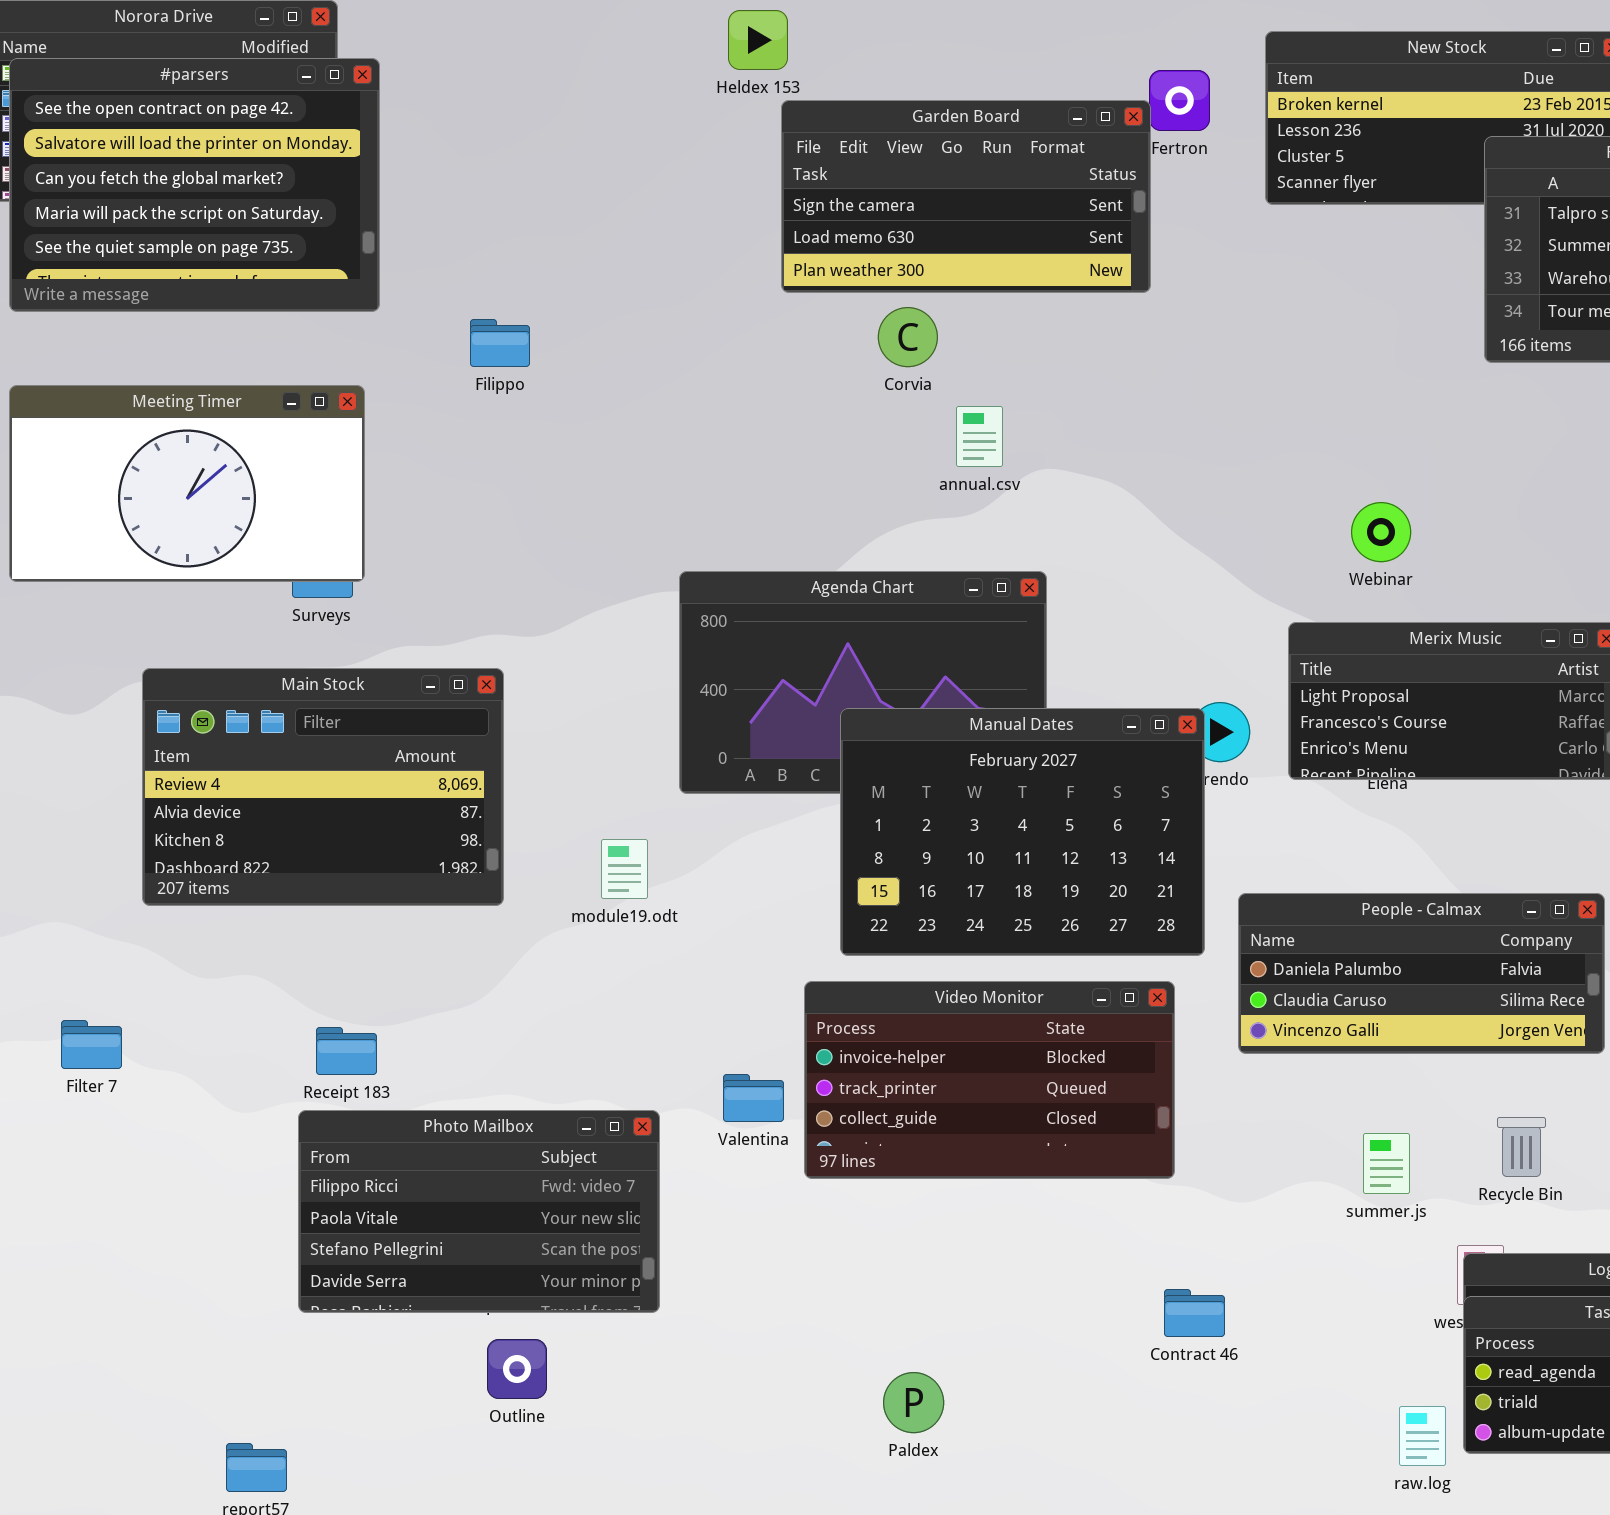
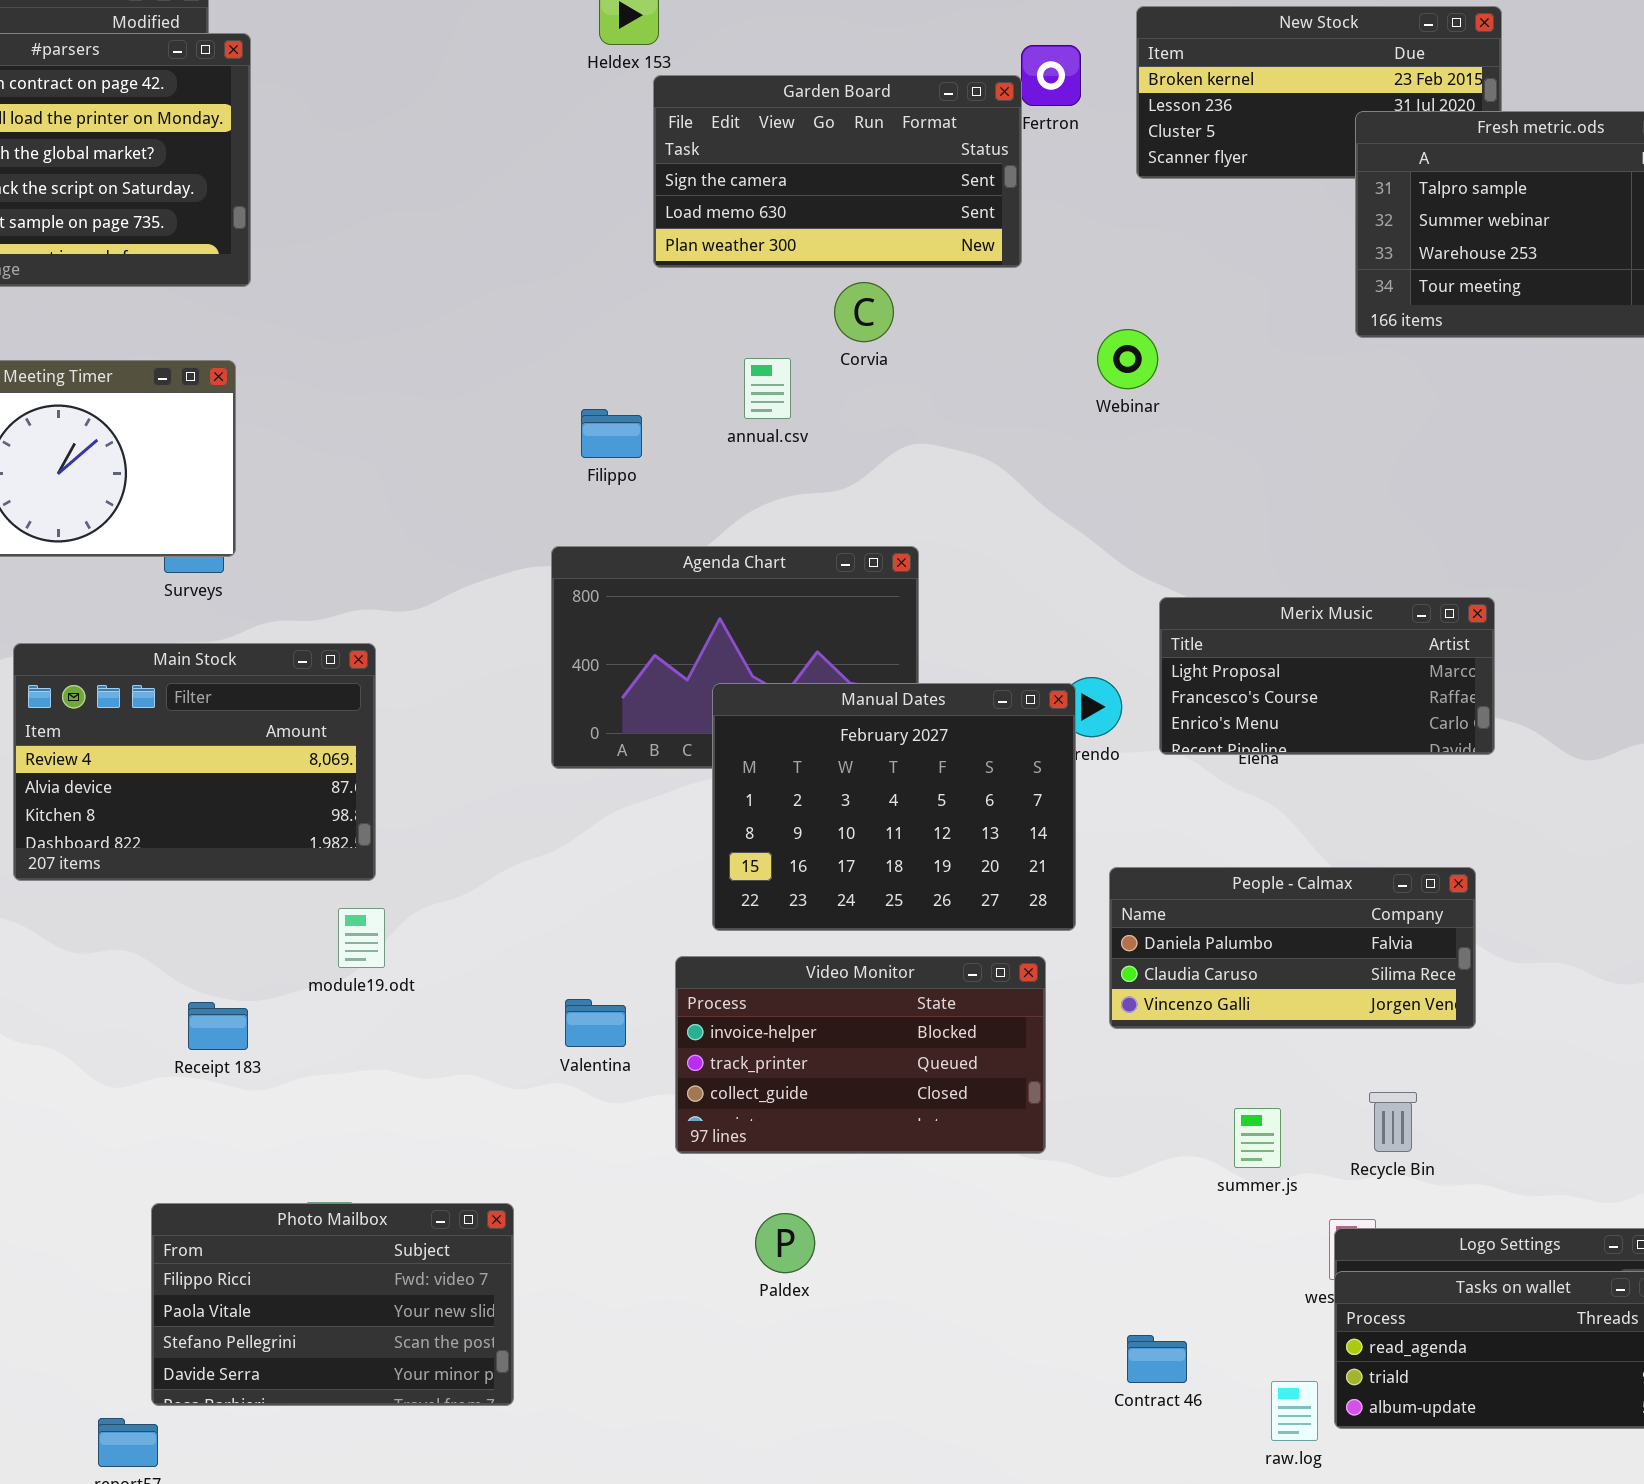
Corvia: [878,307,938,367] -> [834,282,894,342], moved
Filippo: [470,319,530,367] -> [581,409,642,458], moved
annual.csv: [956,406,1003,467] -> [744,358,791,419], moved
Webinar: [1351,502,1411,562] -> [1097,329,1158,389], moved
module19.odt: [601,839,648,899] -> [338,908,385,968], moved
Valentina: [723,1074,784,1122] -> [565,999,626,1047], moved
Photo Mailbox: [298,1110,660,1313] -> [151,1203,514,1406], moved
Contract 46: [1164,1289,1225,1337] -> [1127,1335,1187,1383], moved
Paldex: [883,1372,944,1433] -> [755,1213,815,1273], moved

